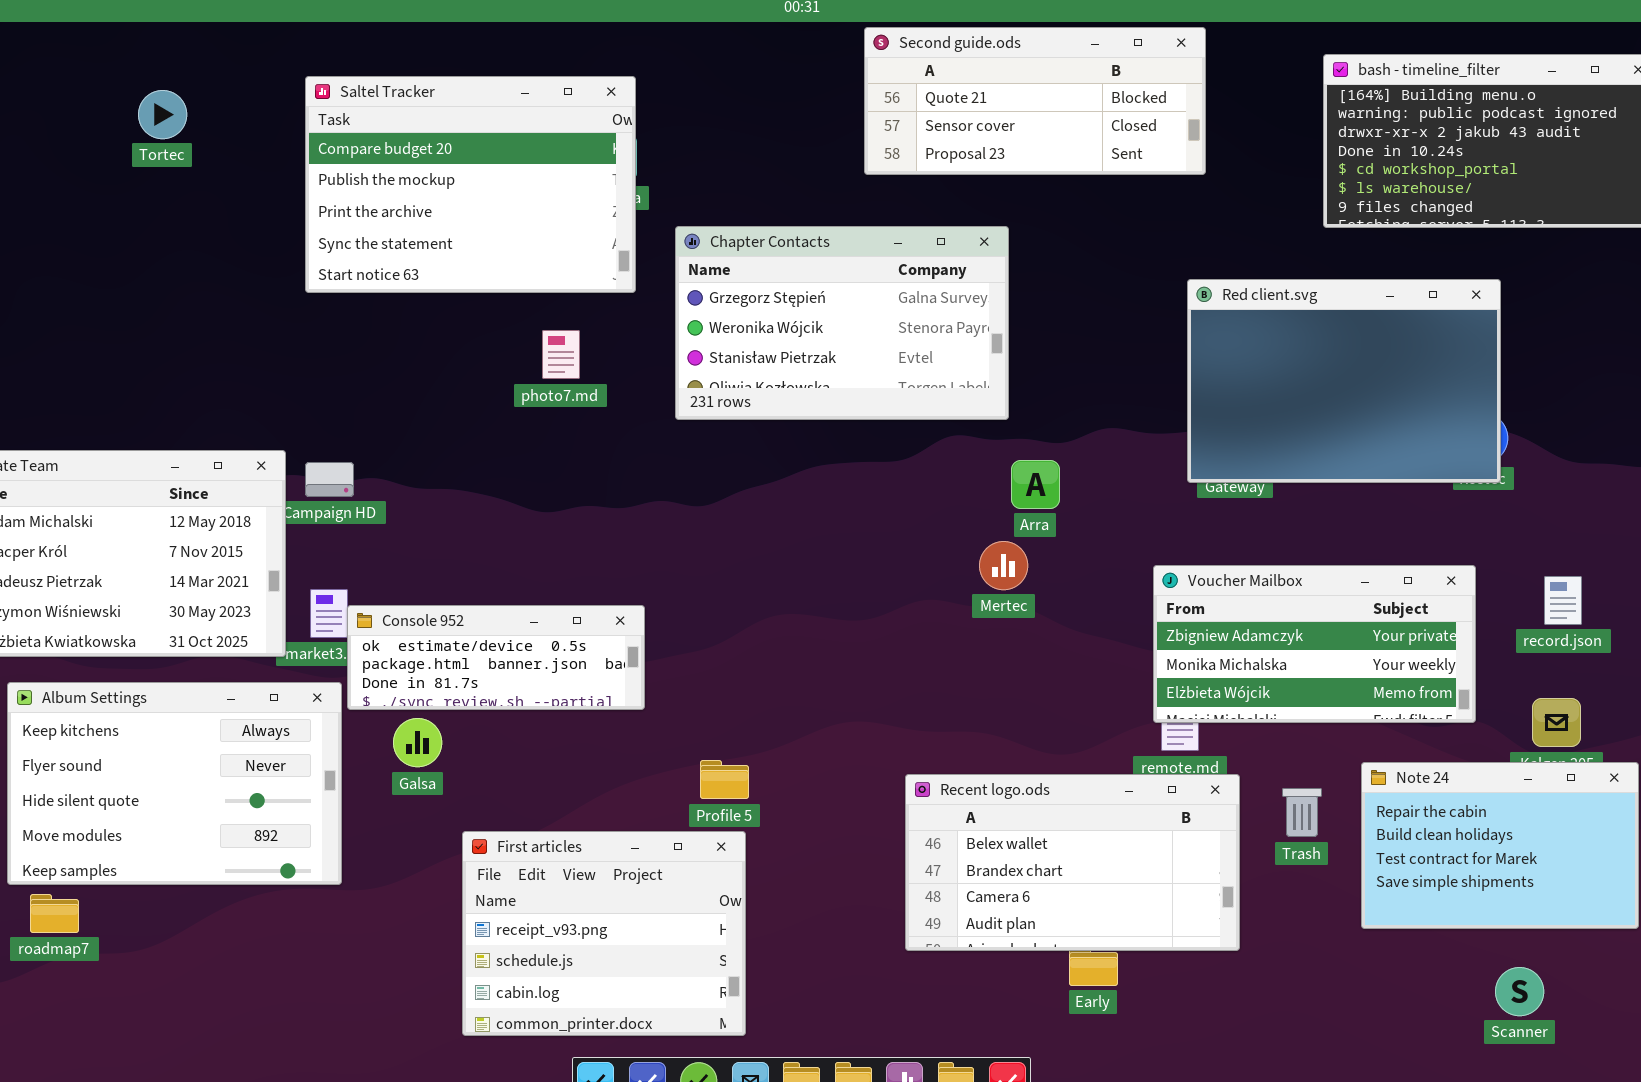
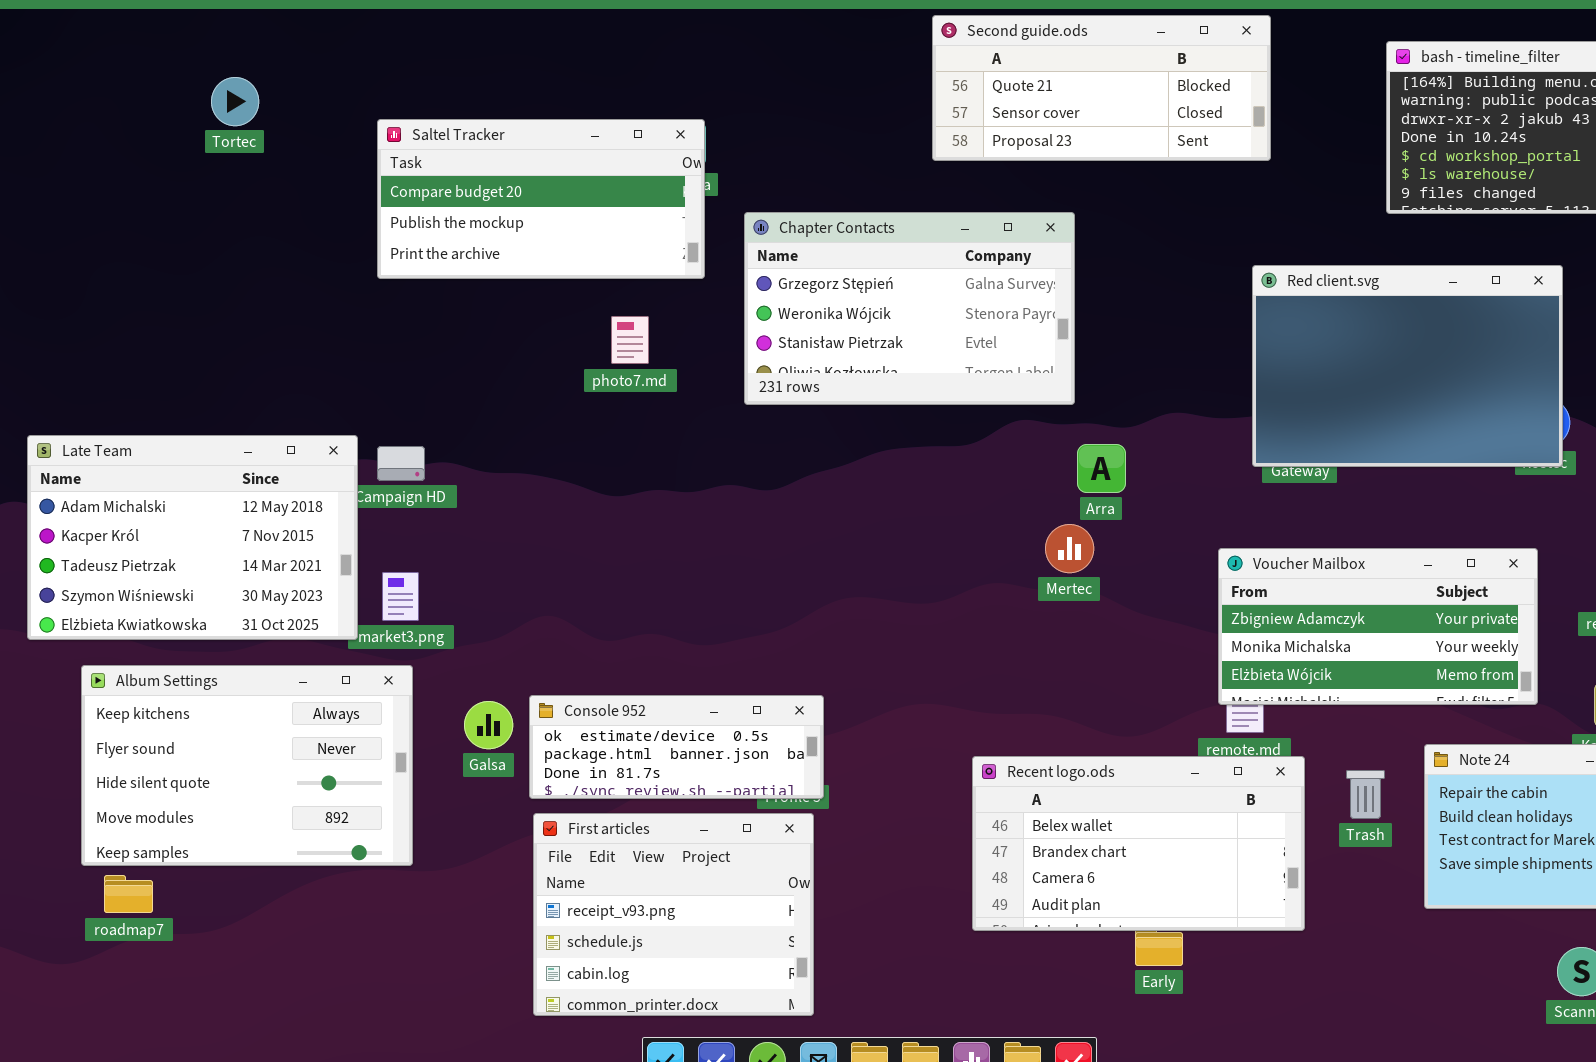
Saltel Tracker: [305,76,636,293] -> [377,119,705,279], resized
Console 952: [347,605,645,710] -> [529,695,824,799], moved

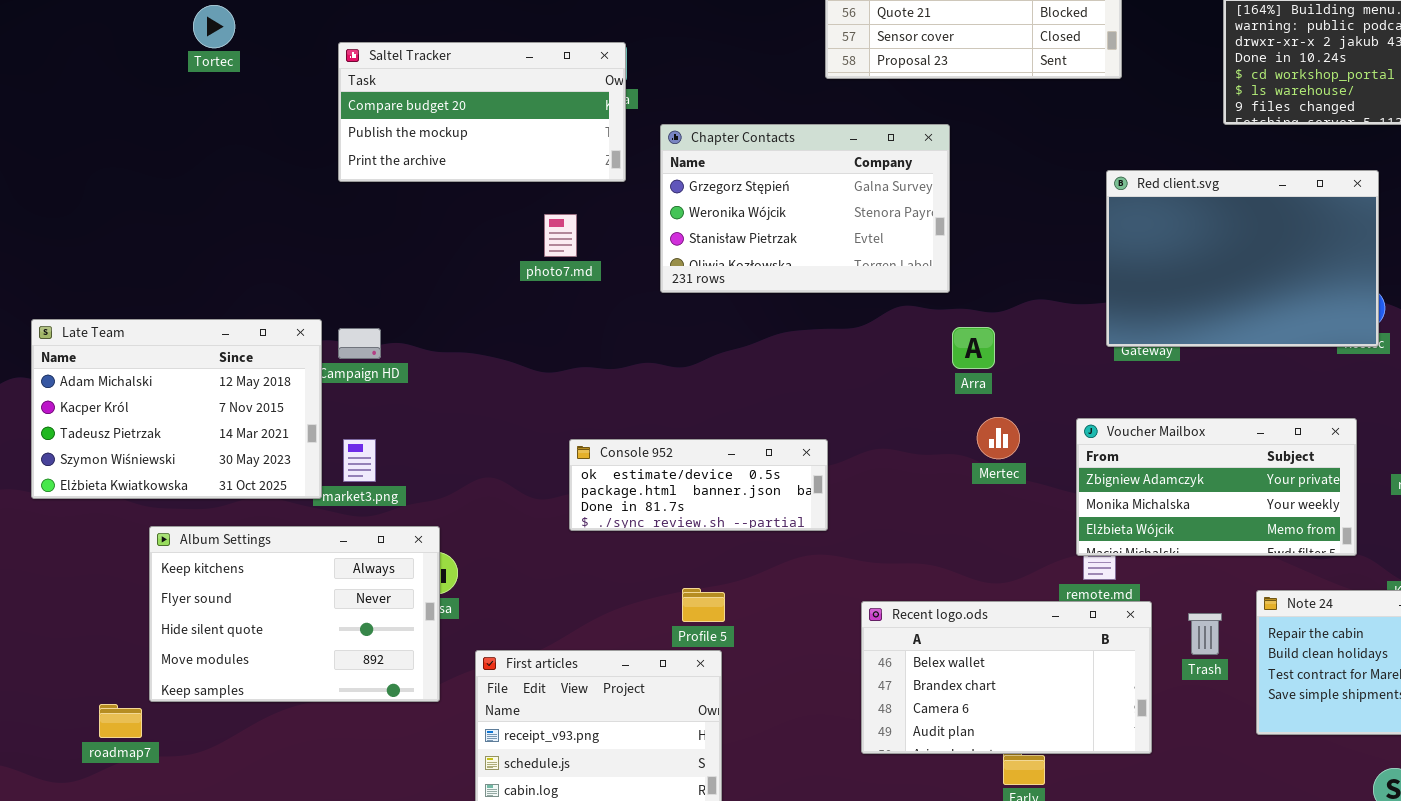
Mertec: [1045,524,1094,573] -> [977,417,1020,459], moved
Album Settings: [81,665,413,866] -> [149,526,440,702], moved
Console 952: [529,695,824,799] -> [569,439,828,531], moved

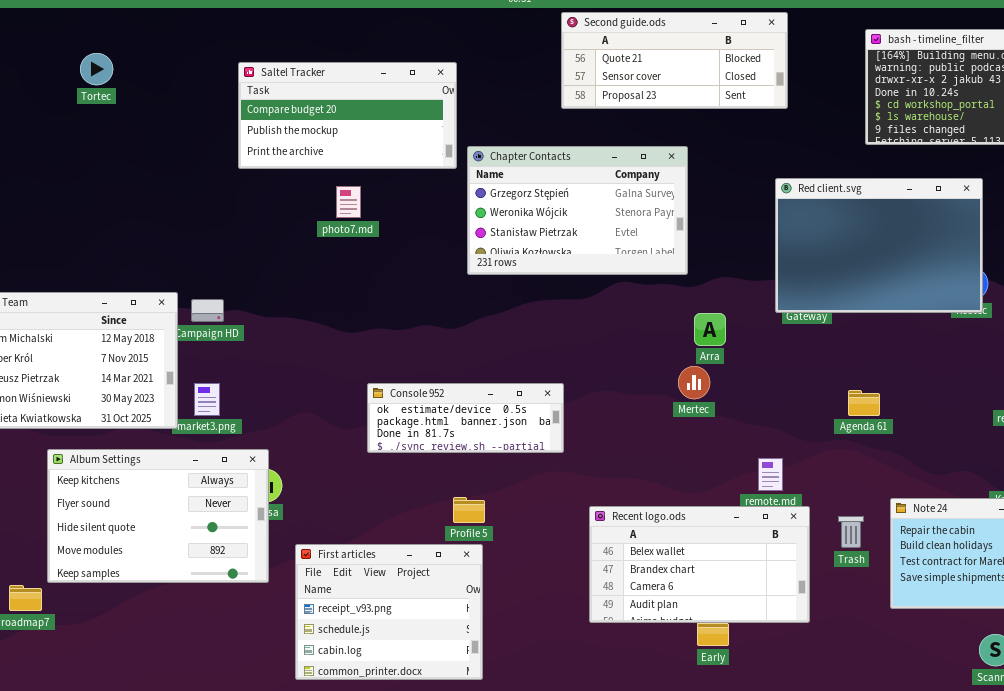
Saltel Tracker: [338,42,626,182] -> [238,62,457,169], moved
Chapter Contacts: [660,124,950,293] -> [467,146,688,275], moved
photo7.md: [544,214,577,257] -> [336,186,361,218], moved
Arra: [952,327,995,369] -> [694,313,726,346], moved
Voucher Mailbox: [1076,418,1357,556] -> none, closed

